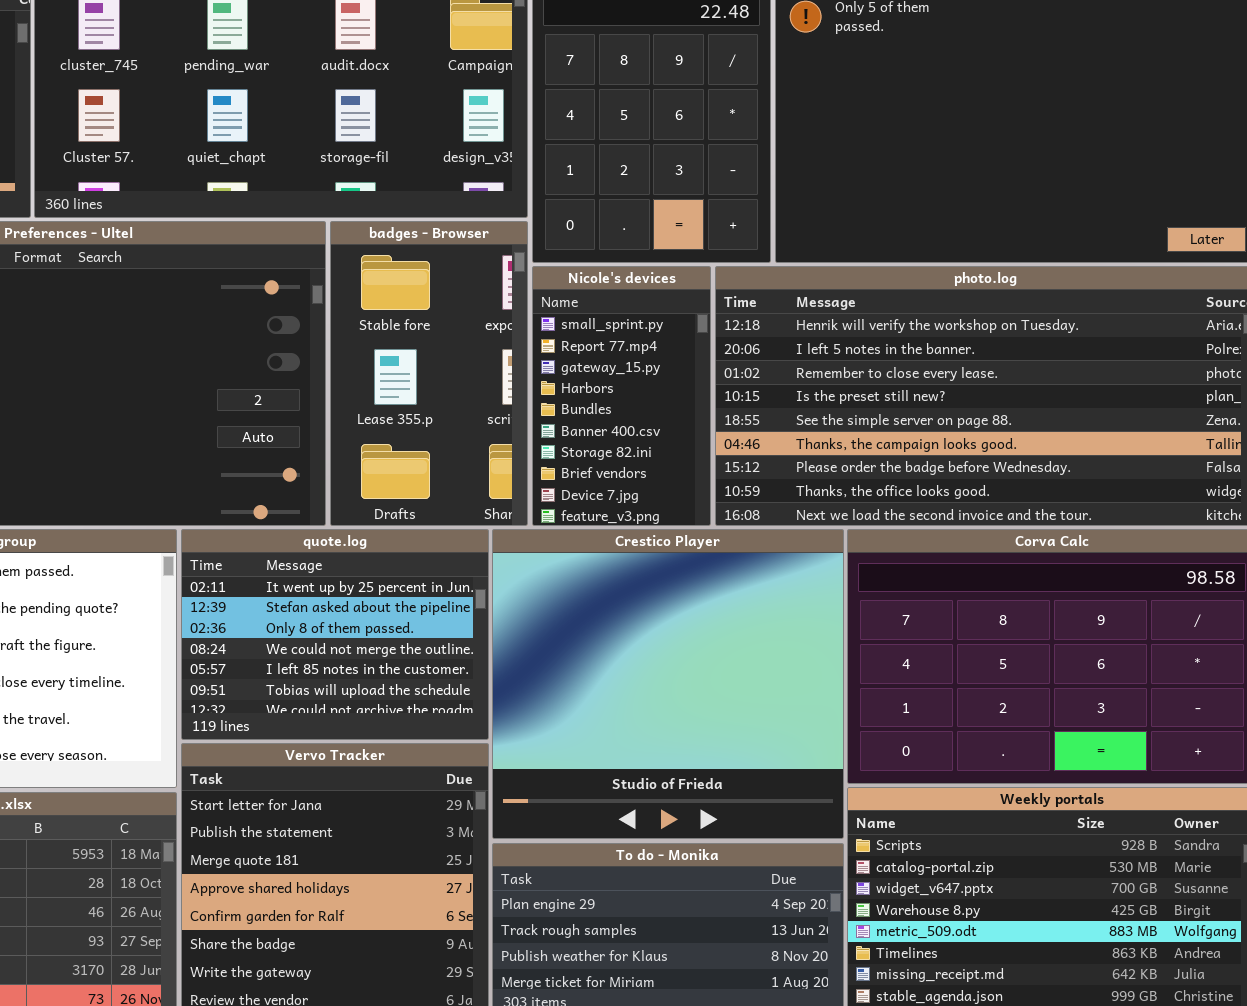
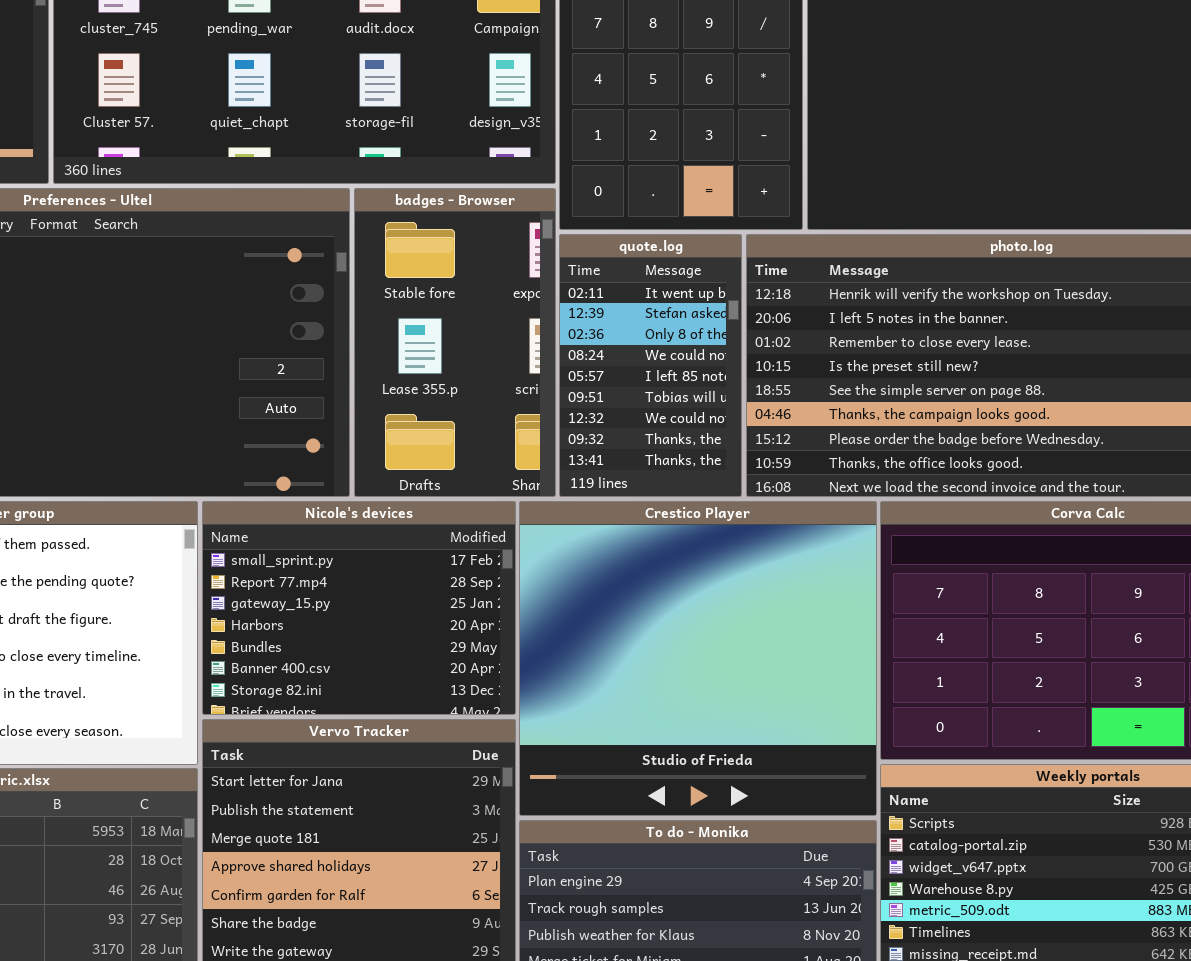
Nicole's devices: [532,266,711,526] -> [202,501,516,715], moved, resized
quote.log: [181,529,489,740] -> [559,234,742,497], moved, resized

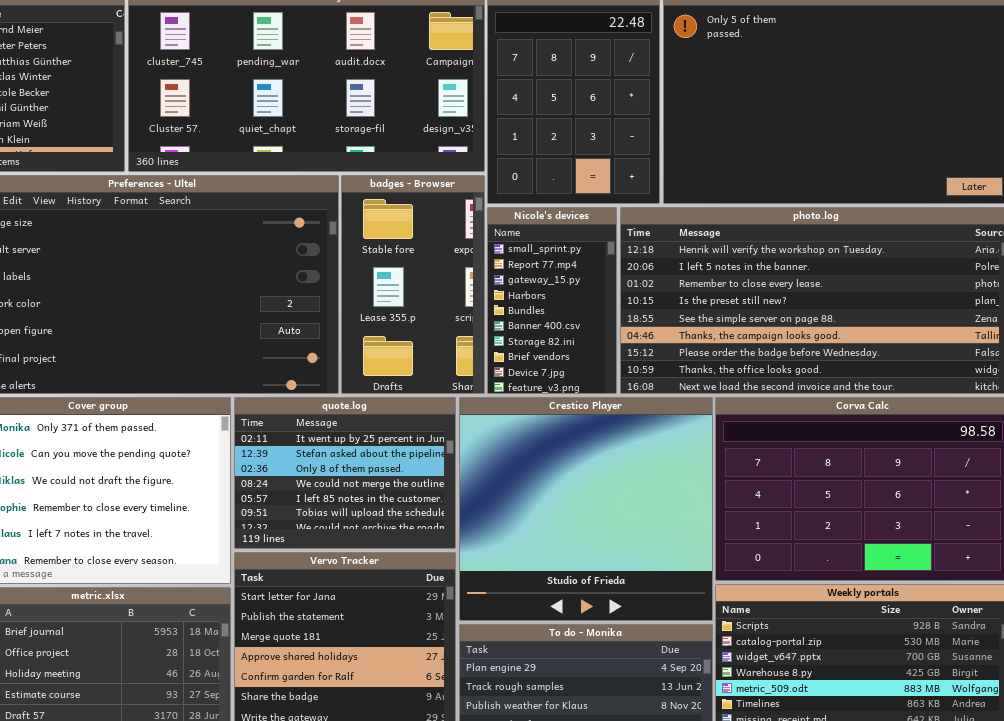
quote.log: [559,234,742,497] -> [234,397,456,549], moved, resized
Nicole's devices: [202,501,516,715] -> [487,207,617,394], moved, resized

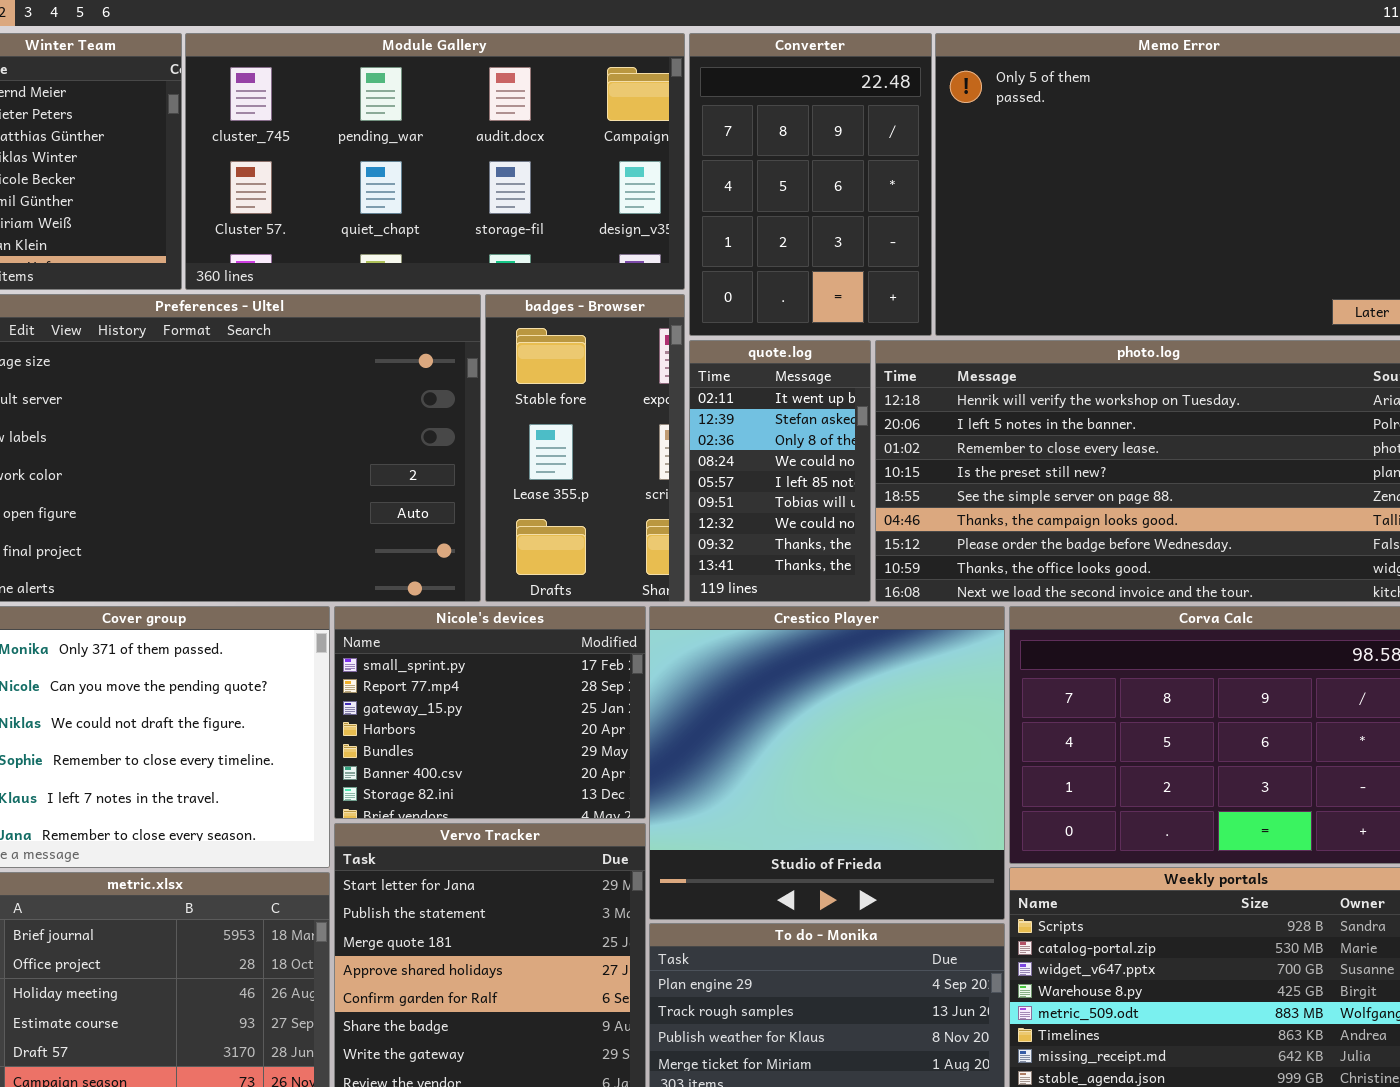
Nicole's devices: [487,207,617,394] -> [334,606,646,819], moved, resized
quote.log: [234,397,456,549] -> [689,340,871,602], moved, resized

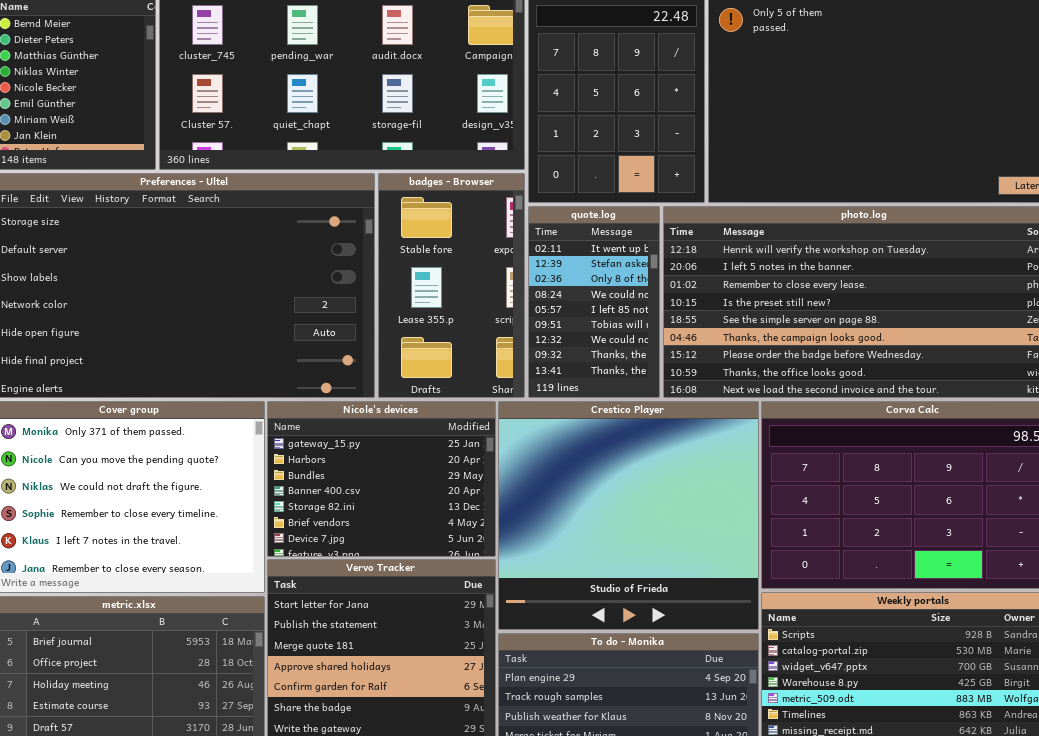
Nicole's devices: [334,606,646,819] -> [267,401,496,557], scrolled down 2 rows

